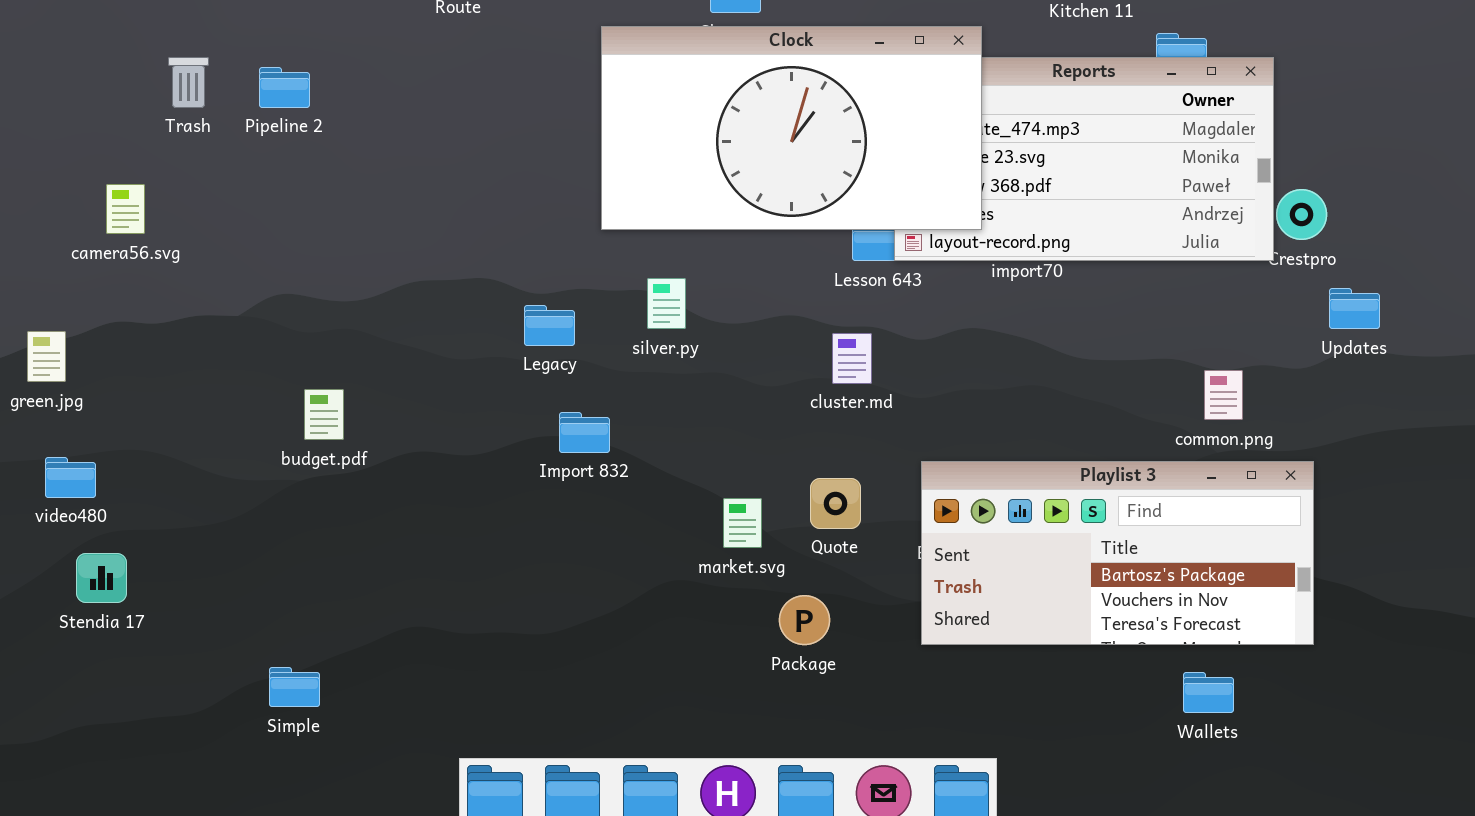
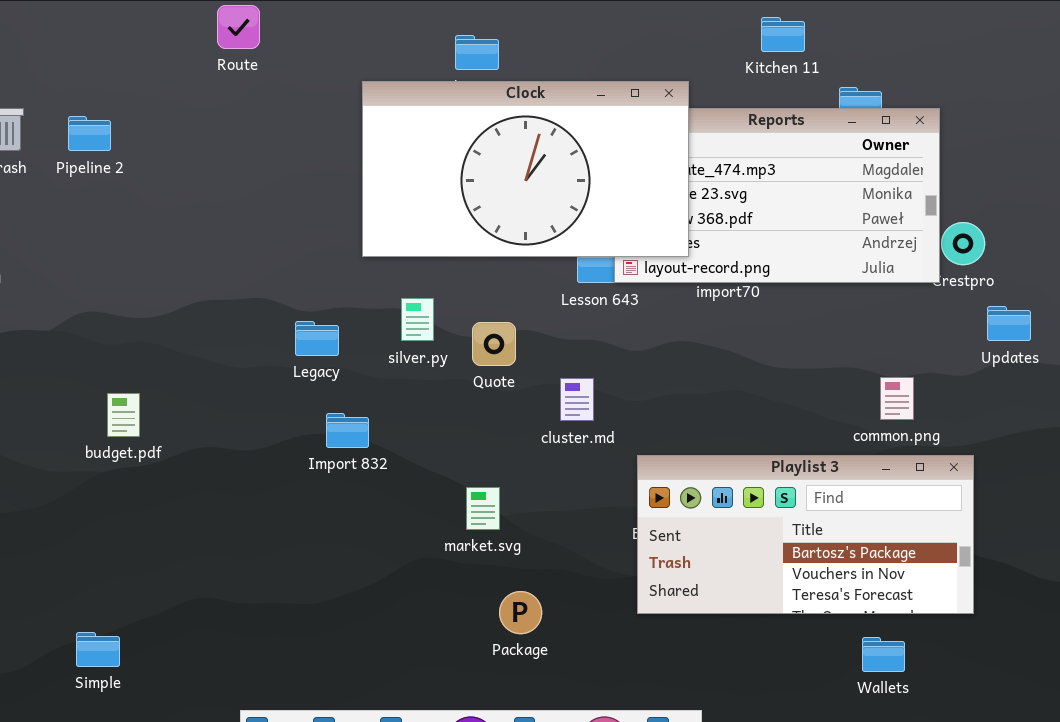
cluster.md: [832,333,872,384] -> [560,378,594,421], moved
Quote: [810,478,861,529] -> [472,322,516,366], moved
Package: [779,595,830,645] -> [499,591,542,634], moved

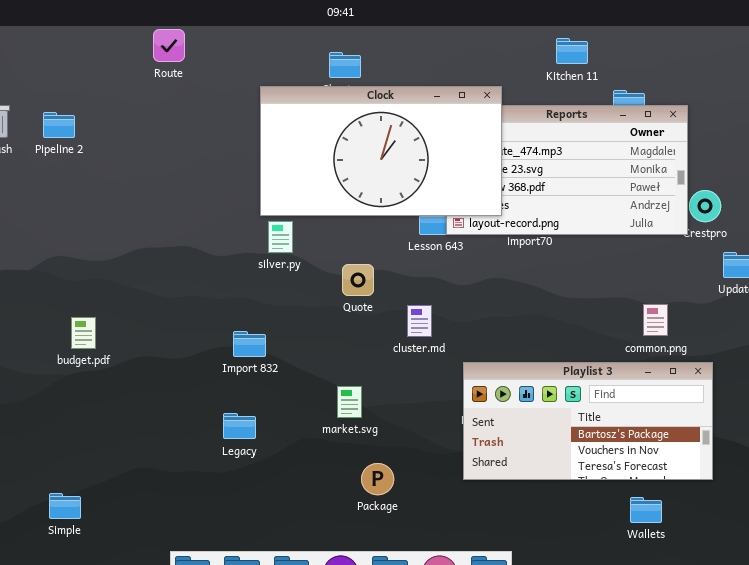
silver.py: [401,298,434,341] -> [268,221,293,253], moved
Legacy: [295,321,339,356] -> [223,413,256,439], moved

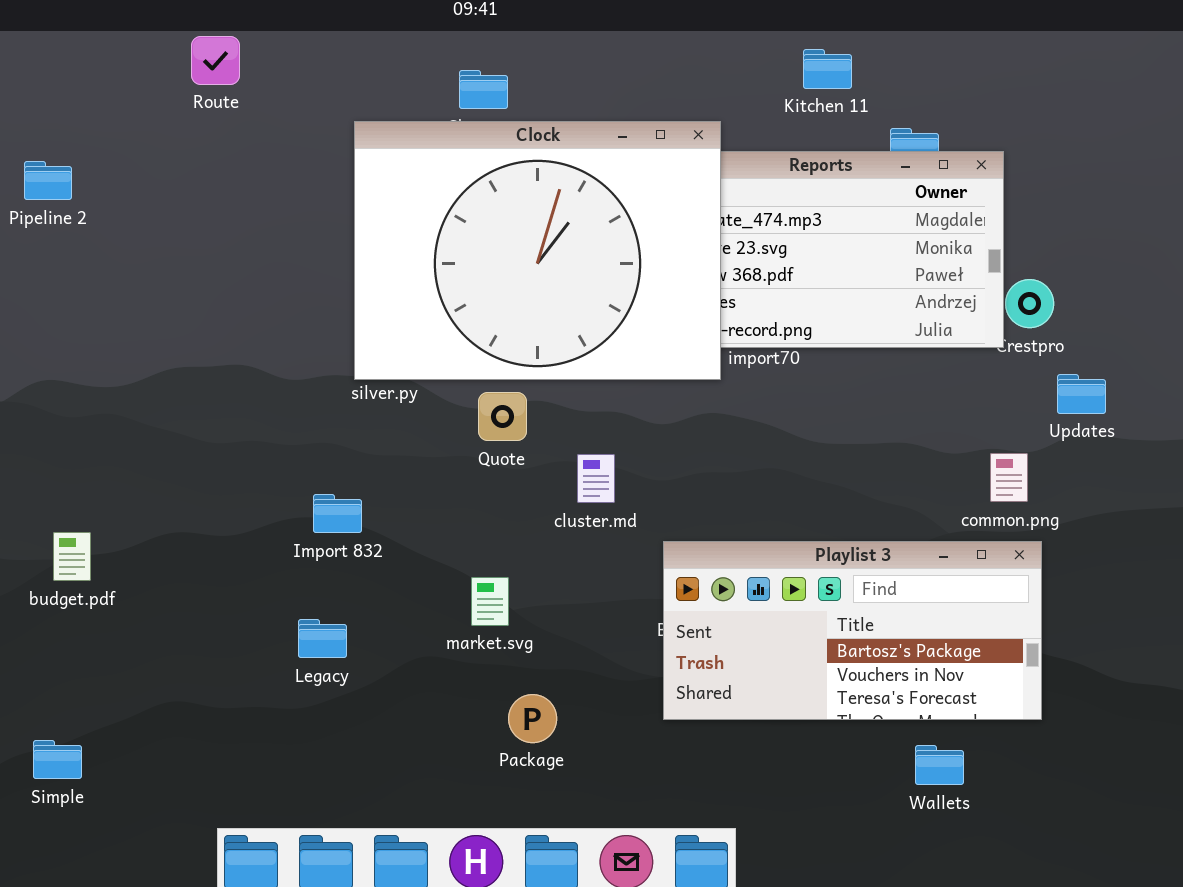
Clock: [260,86,502,216] -> [354,121,721,380], resized
common.png: [643,304,668,336] -> [990,453,1028,502], moved
budget.pdf: [71,317,96,349] -> [53,532,91,581], moved

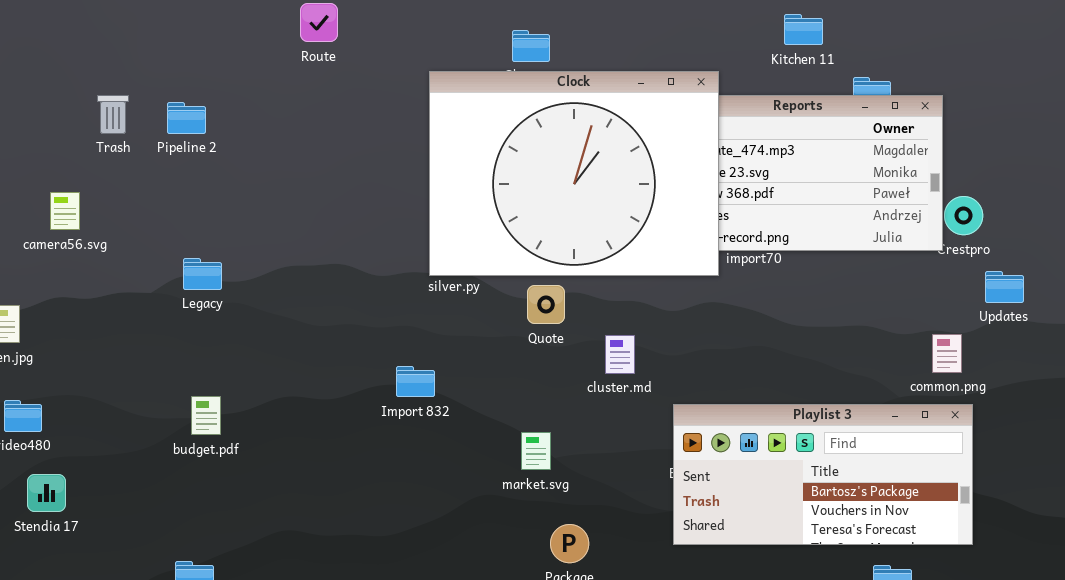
Legacy: [298,619,347,658] -> [183,258,222,290], moved

